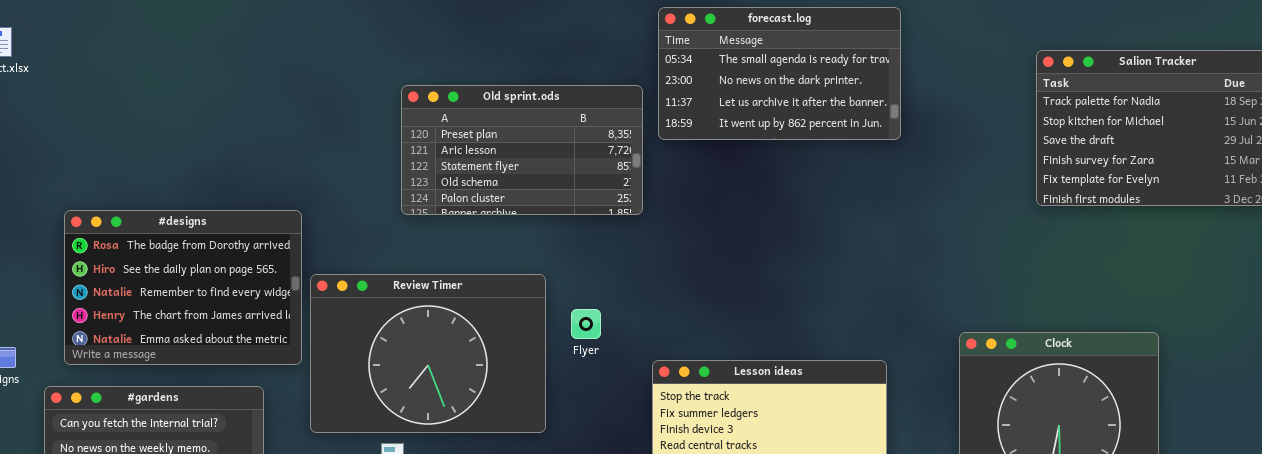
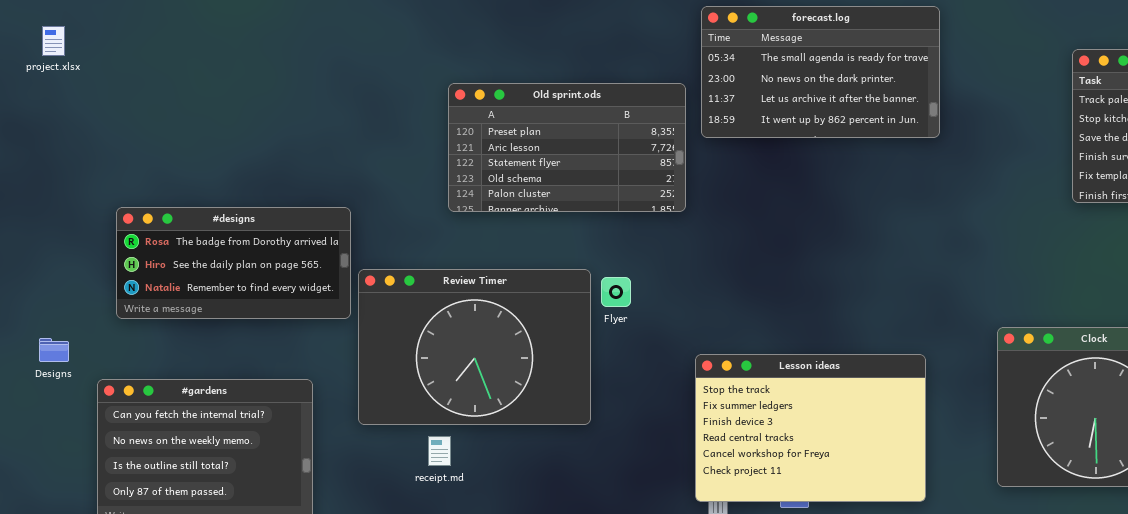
#designs: [64,210,302,365] -> [116,207,351,319], resized
Flyer: [571,309,601,339] -> [601,277,631,307], moved

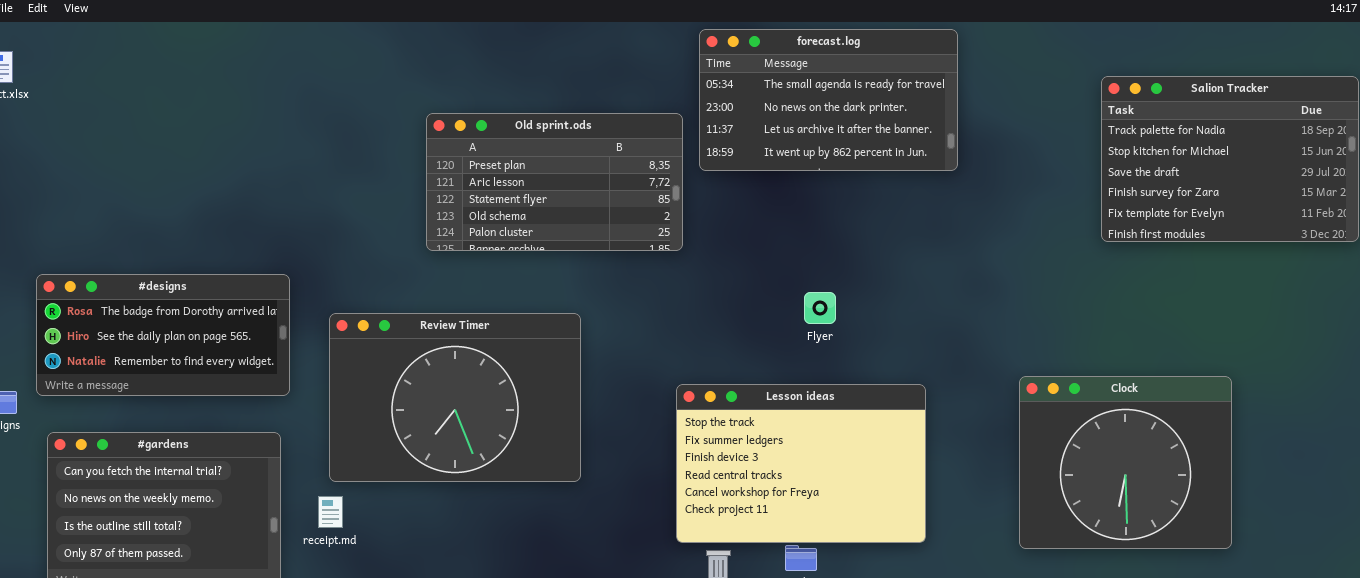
#designs: [116,207,351,319] -> [36,274,290,396], moved
Flyer: [601,277,631,307] -> [804,292,836,324], moved
Lesson ideas: [695,354,926,502] -> [676,384,926,543], moved
receipt.md: [428,436,451,466] -> [318,496,343,528], moved

